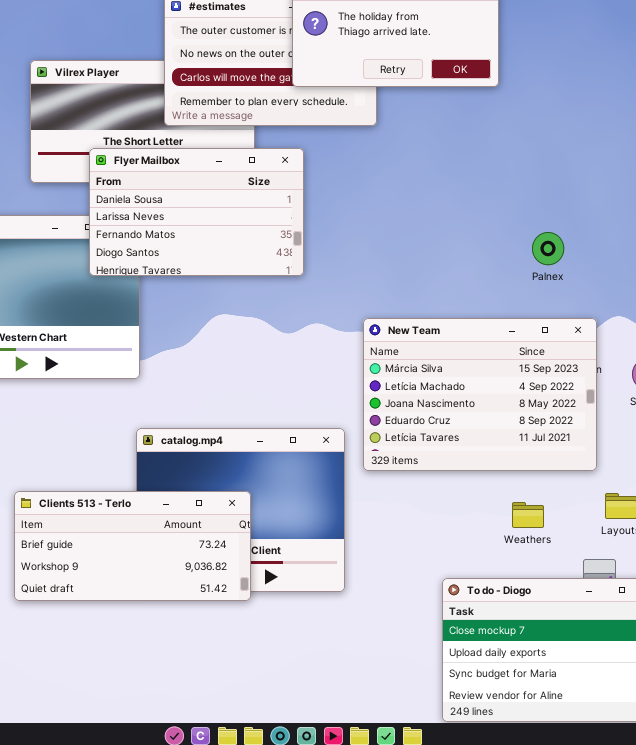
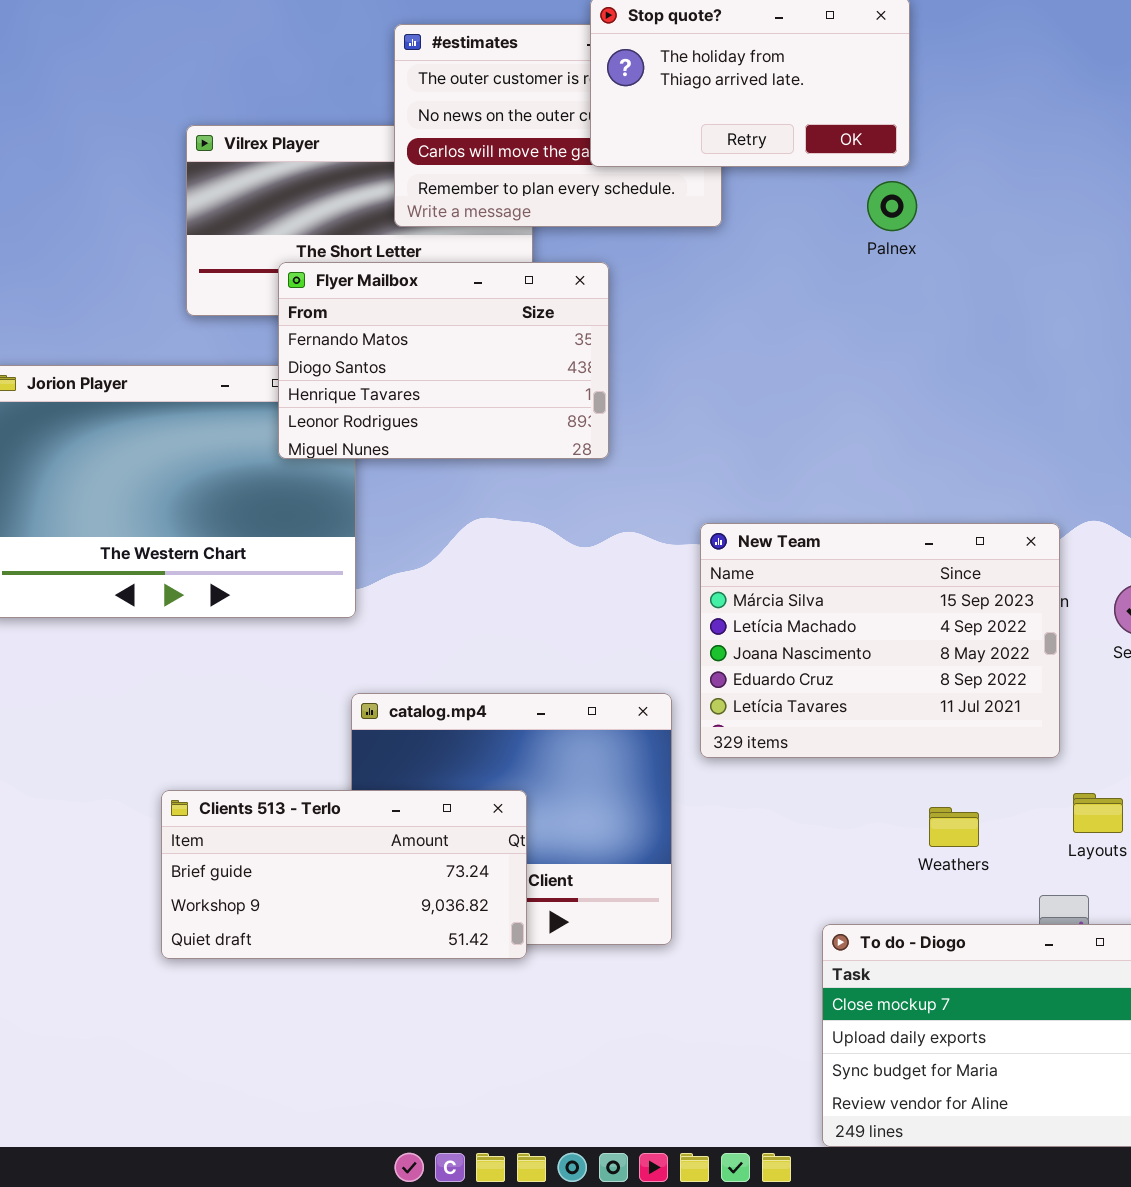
Flyer Mailbox: [89,148,304,276] -> [278,262,609,459], scrolled down 2 rows
Palnex: [532,232,564,265] -> [867,181,917,231], moved

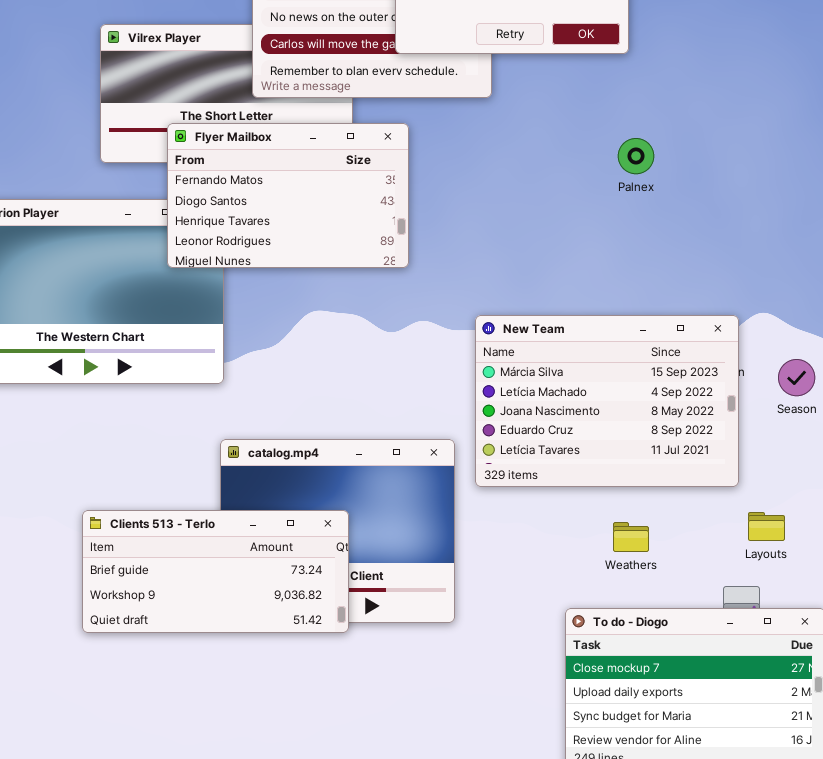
Palnex: [867,181,917,231] -> [618,138,654,174], moved
Weathers: [929,807,979,847] -> [613,522,649,552], moved

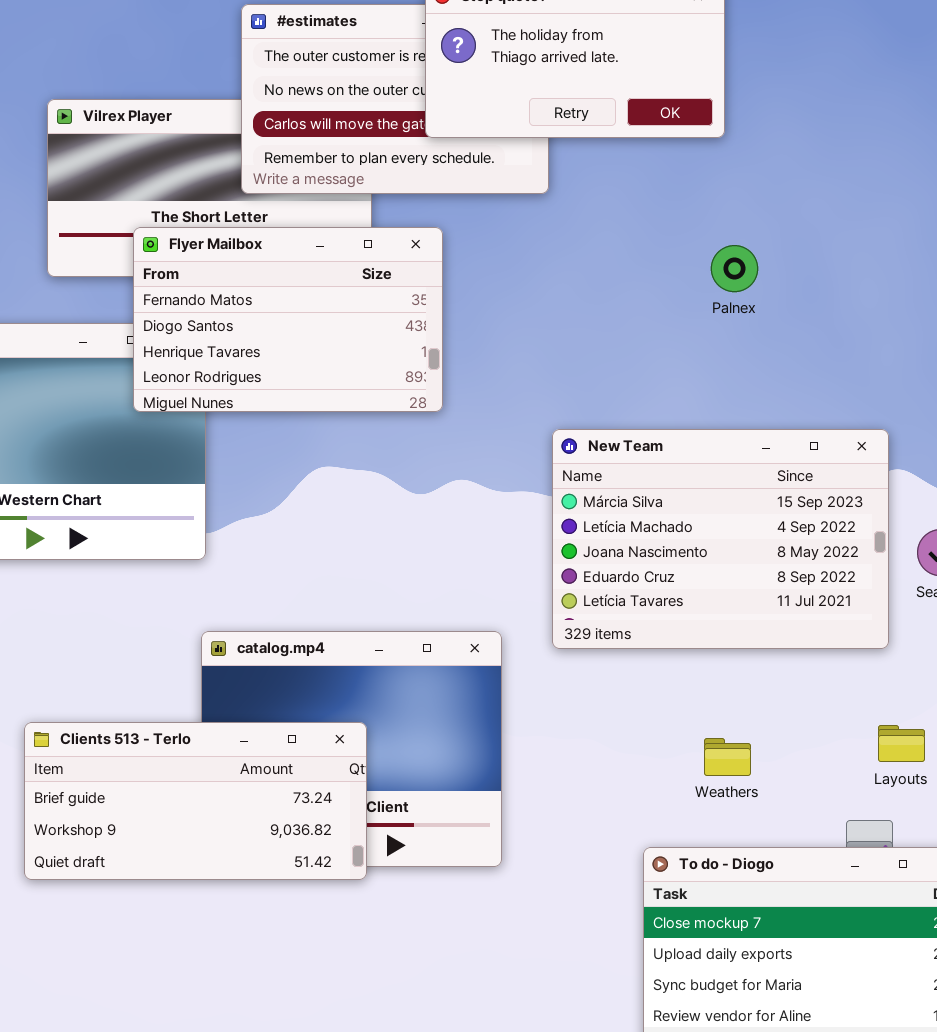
New Team: [475,315,739,487] -> [552,429,889,649], moved

